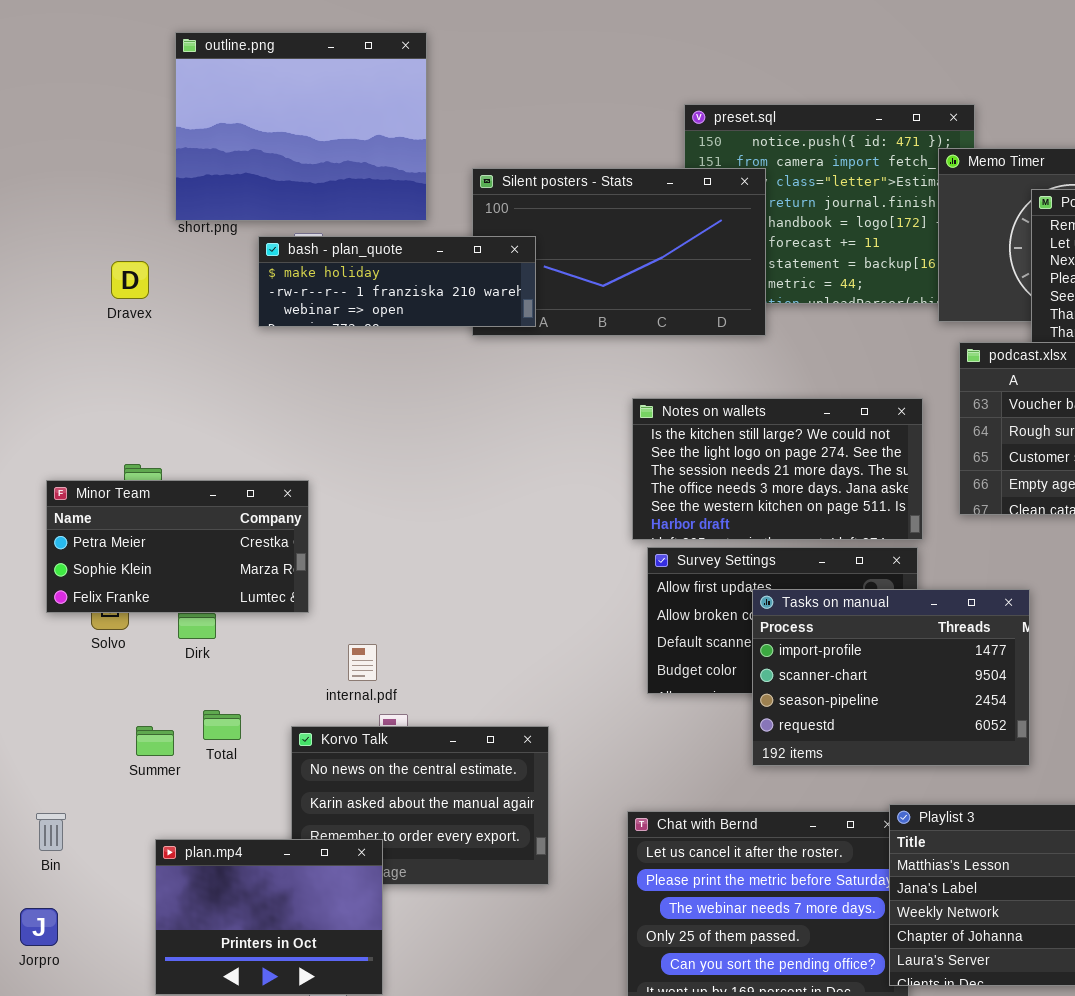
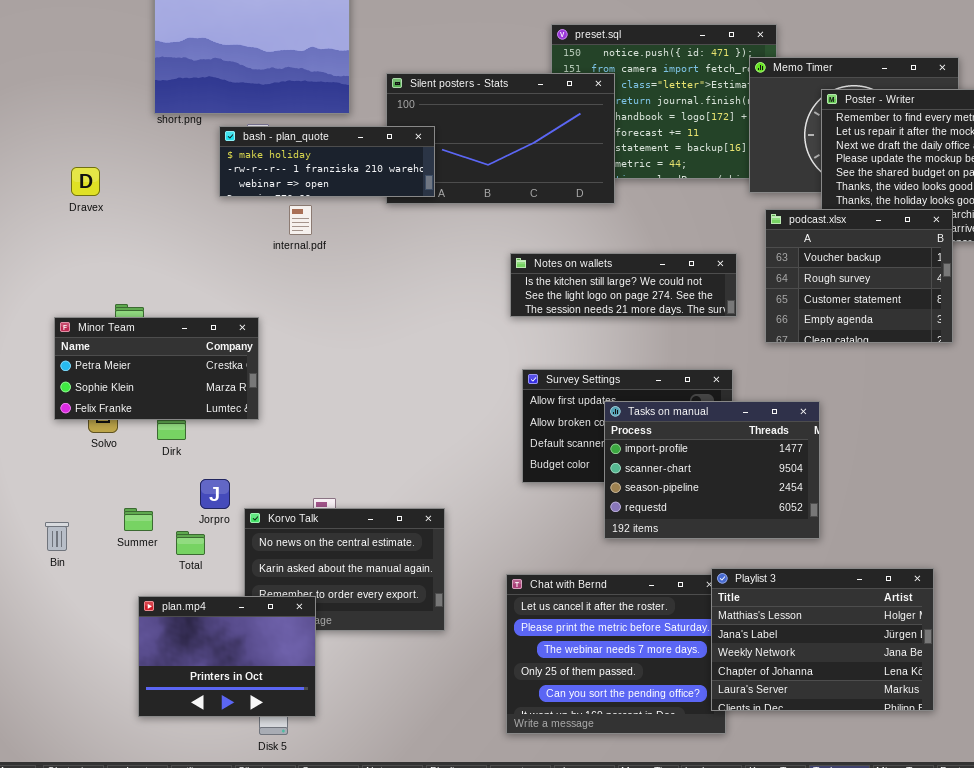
Dravex: [111,261,149,299] -> [71,167,100,196], moved
Notes on wallets: [632,398,923,540] -> [510,253,737,317], resized
internal.pdf: [348,644,377,681] -> [289,205,312,235], moved
Total: [203,710,241,740] -> [176,531,205,555], moved
Bin: [36,813,66,851] -> [45,522,69,551], moved
Jorpro: [20,908,58,946] -> [200,479,230,509], moved

